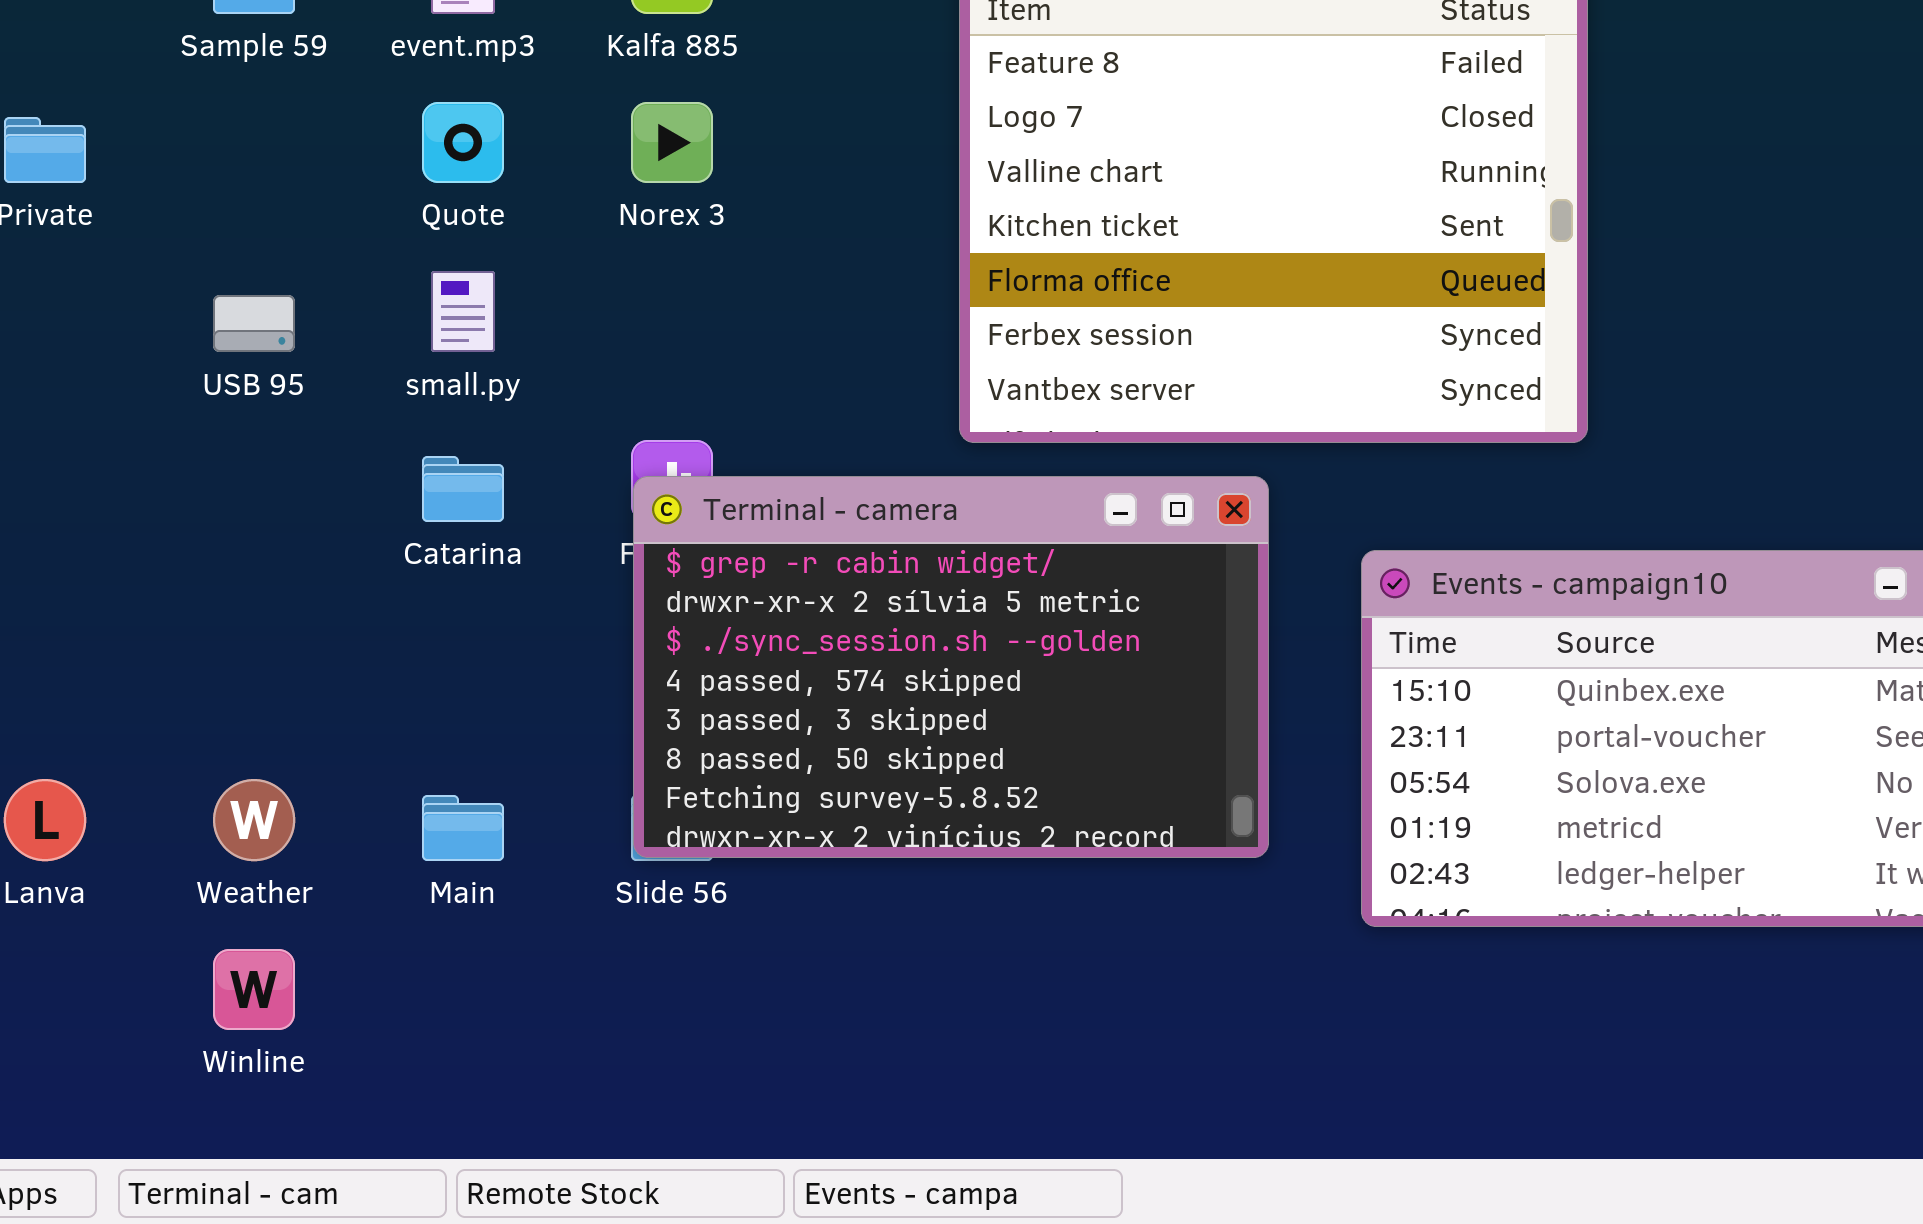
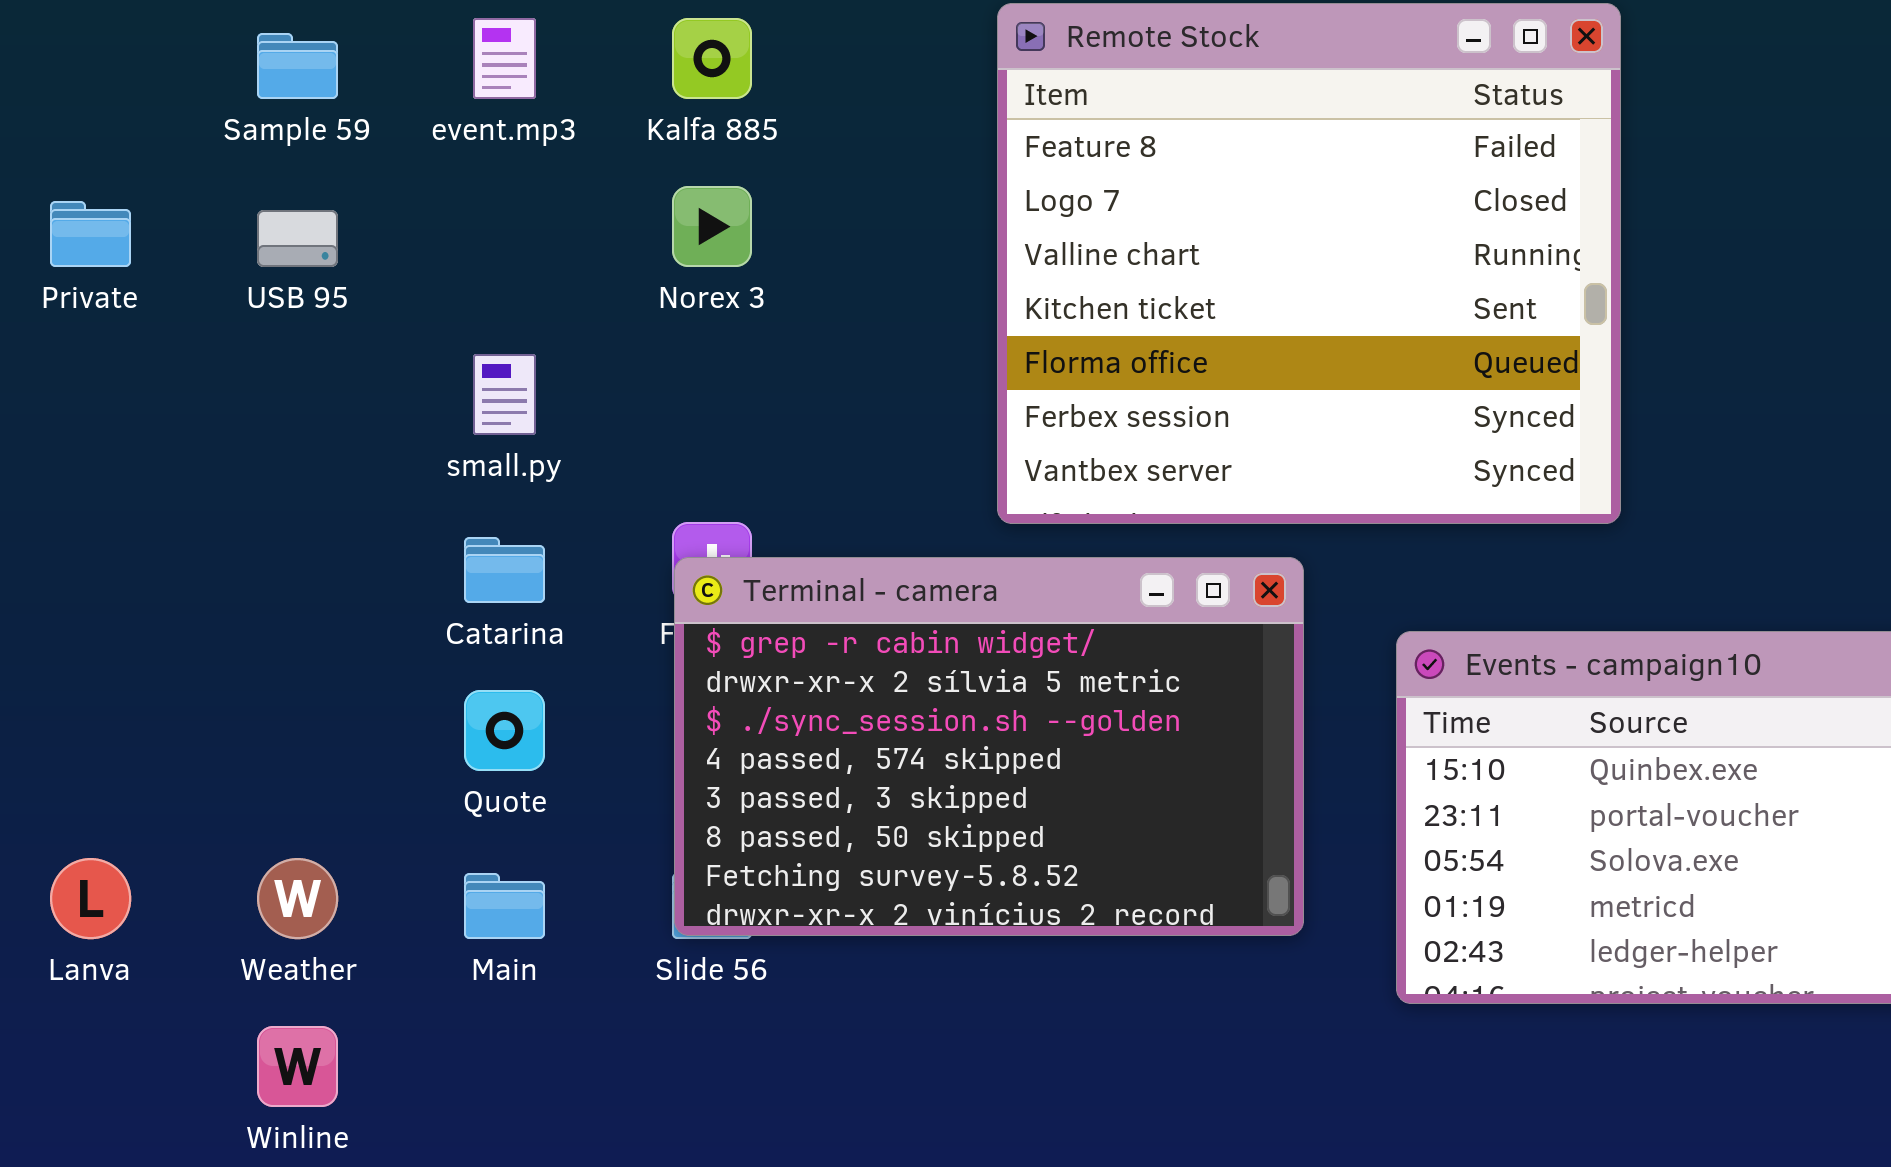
Quote: [422,102,504,183] -> [464,690,545,771], moved
USB 95: [213,295,295,352] -> [257,210,338,267], moved

